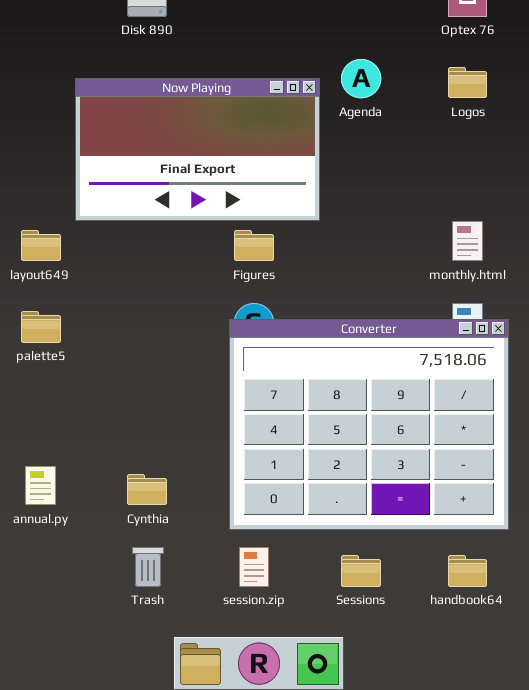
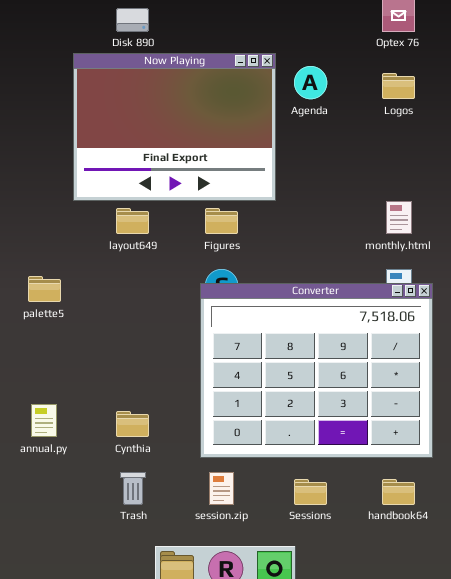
Now Playing: [75,78,320,221] -> [73,53,276,201], resized
layout649: [21,230,61,261] -> [116,208,149,234], moved

